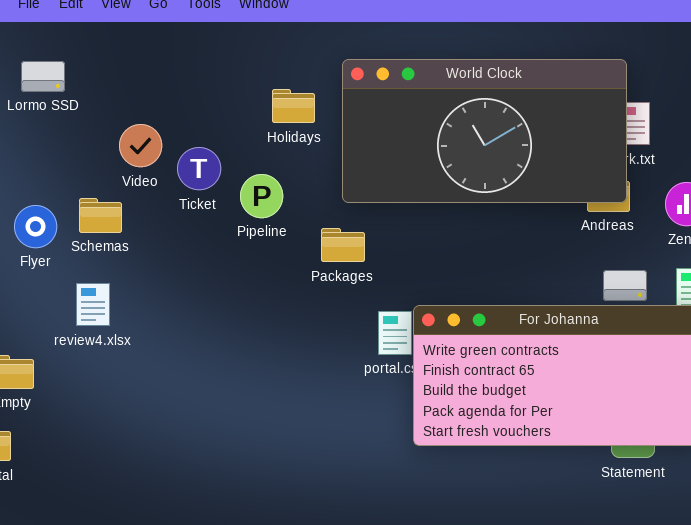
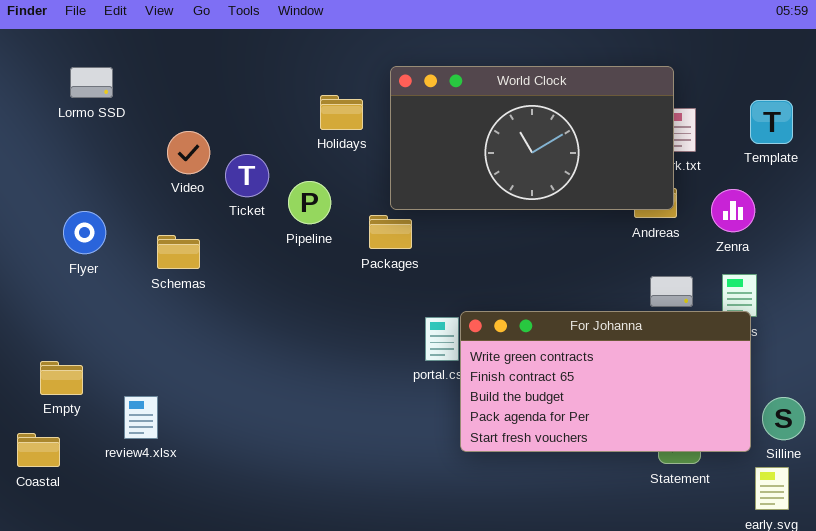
Schemas: [79,198,122,233] -> [157,235,200,269], moved
Packages: [321,228,365,262] -> [369,215,412,249], moved
review4.xlsx: [76,283,110,326] -> [124,396,158,439], moved

